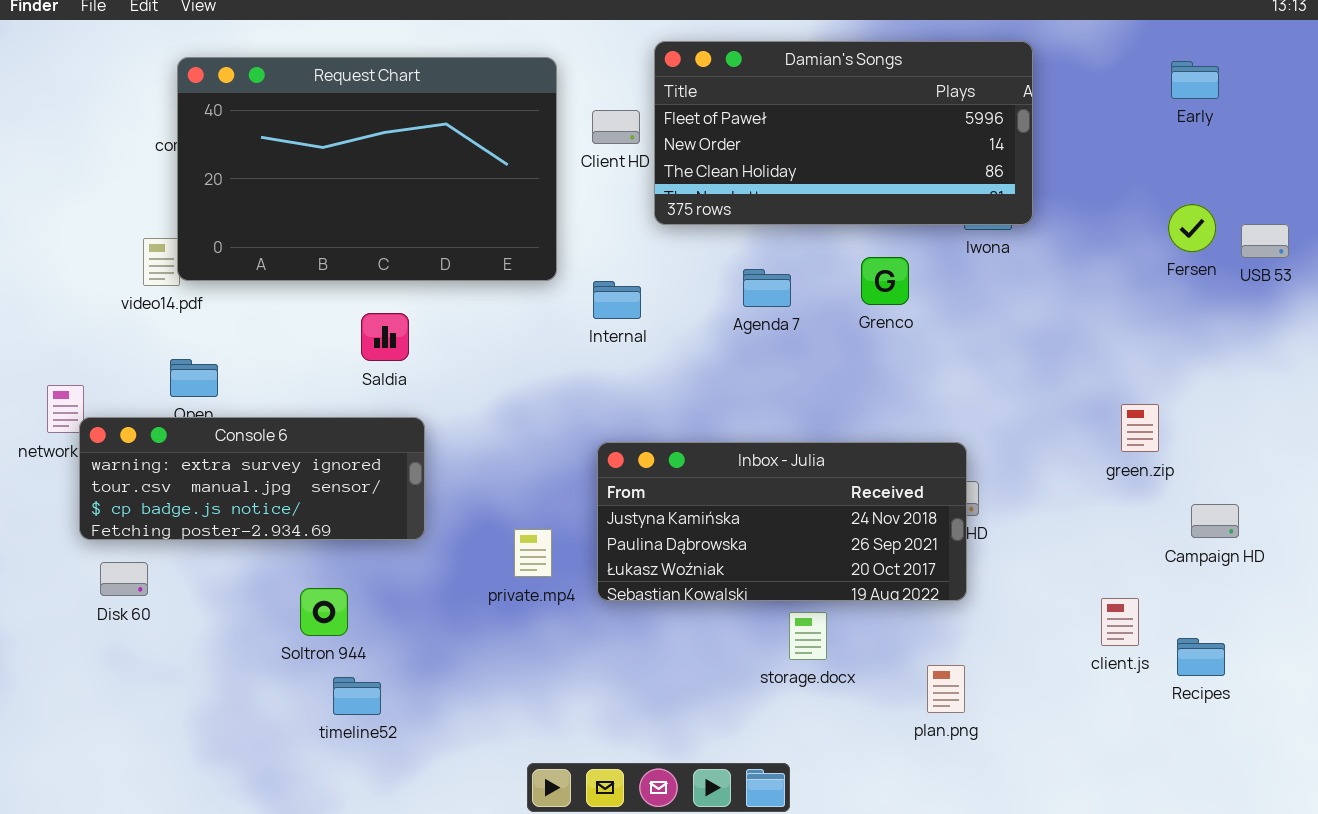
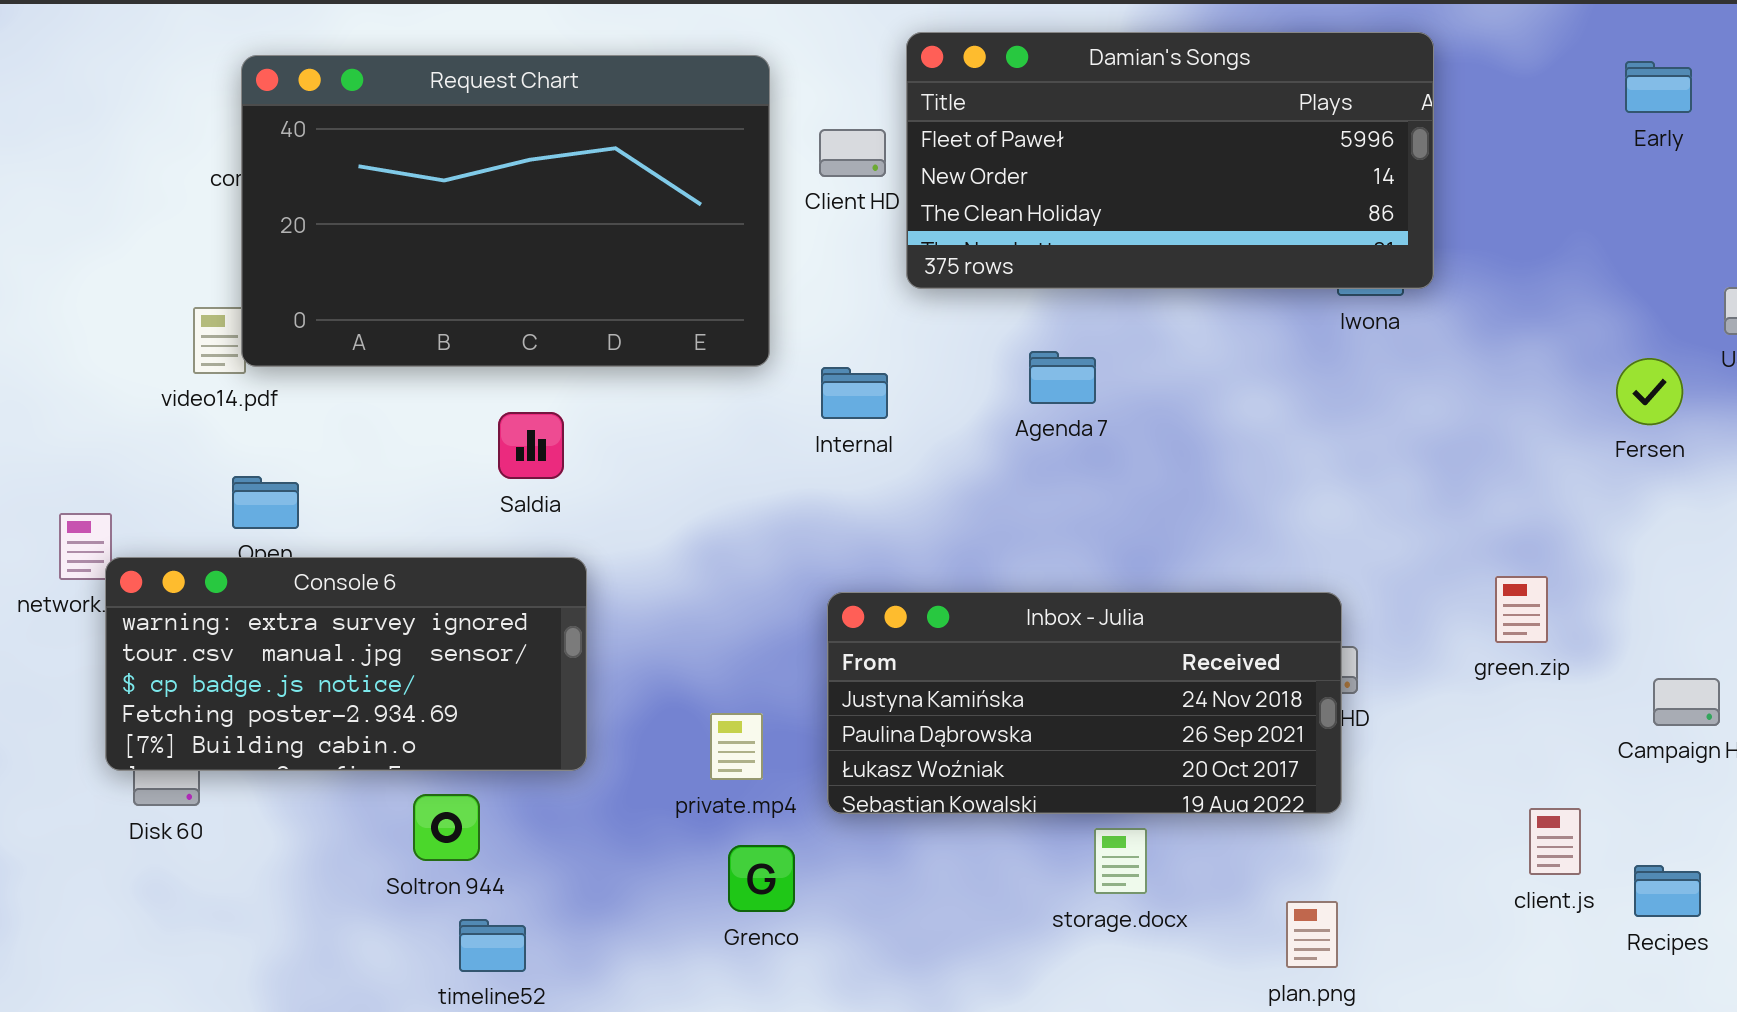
Fersen: [1168,204,1216,252] -> [1616,358,1683,425], moved
Grenco: [861,257,909,305] -> [728,845,795,912], moved
green.zip: [1121,404,1159,452] -> [1495,576,1548,643], moved
Console 6: [79,417,425,540] -> [105,557,587,771], resized

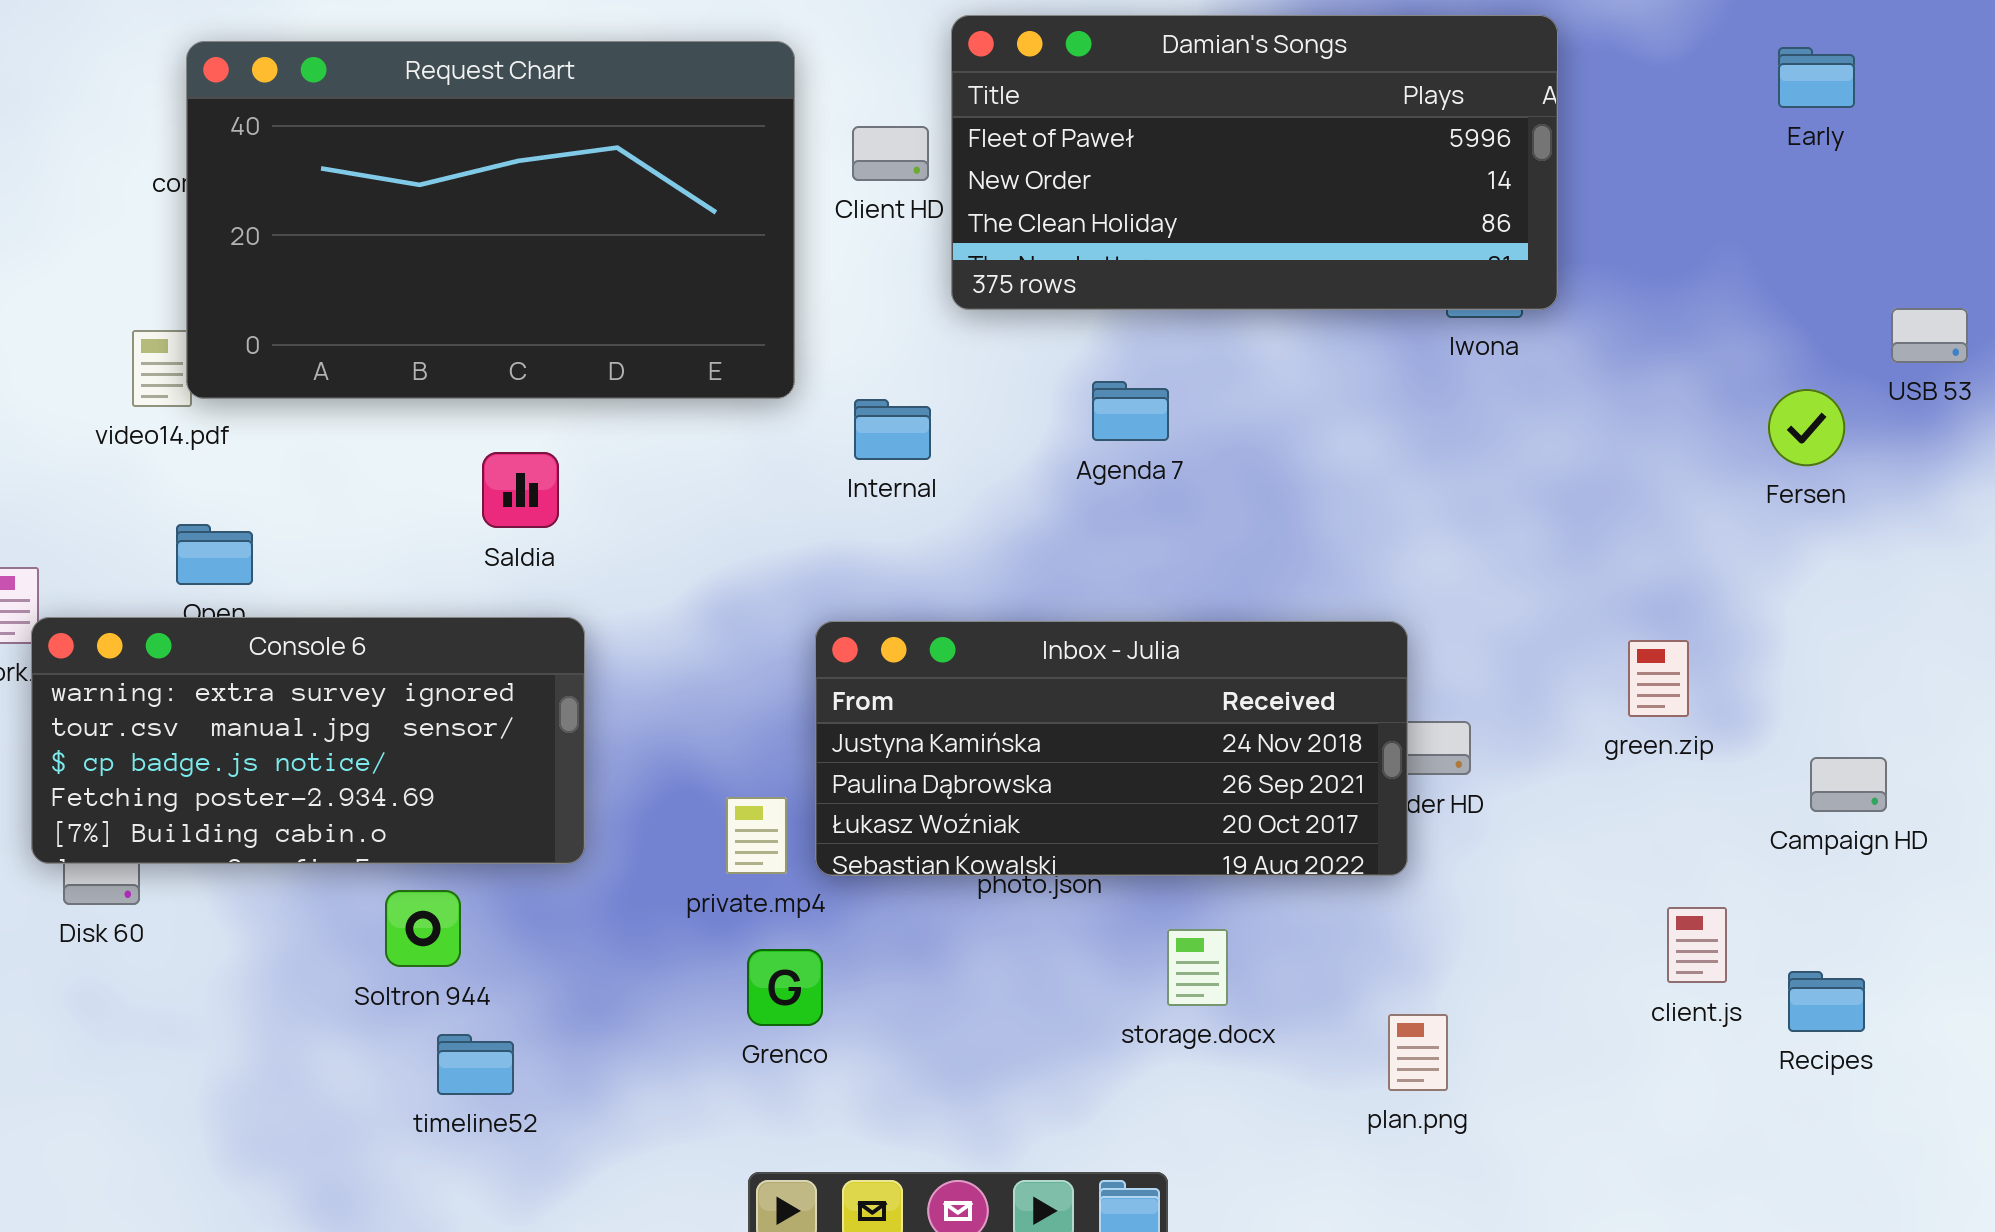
Inbox - Julia: [827,592,1342,814] -> [815,621,1408,876], moved

